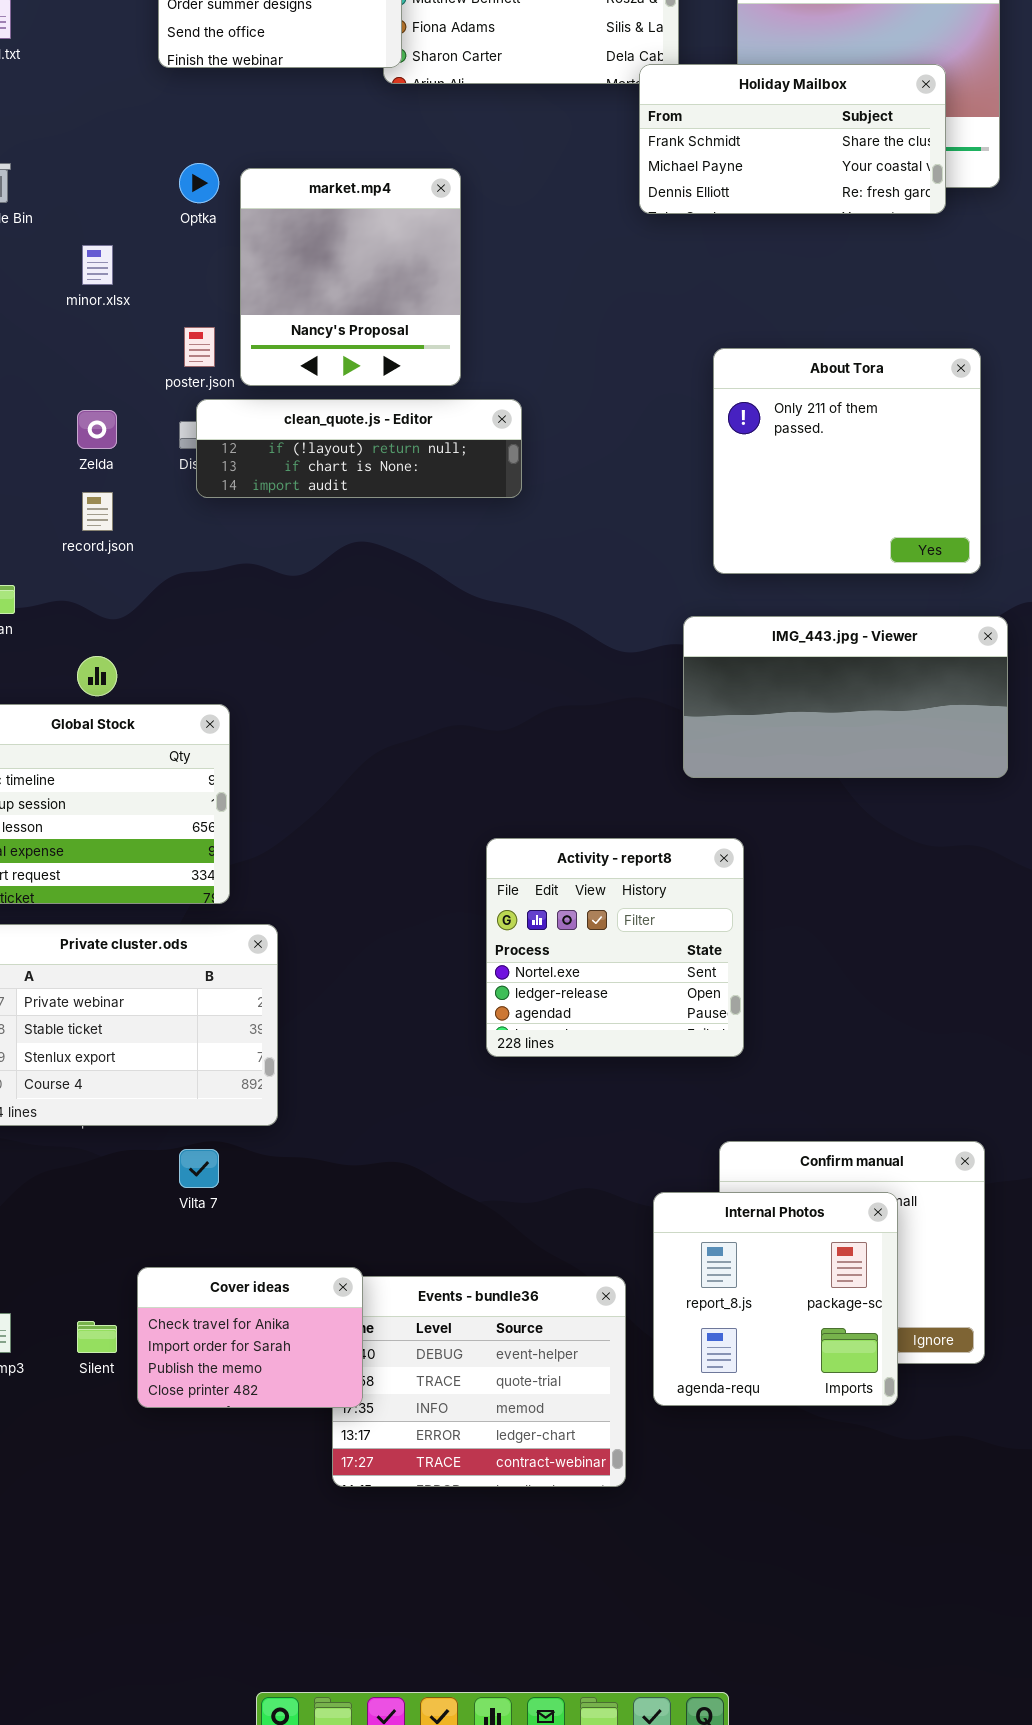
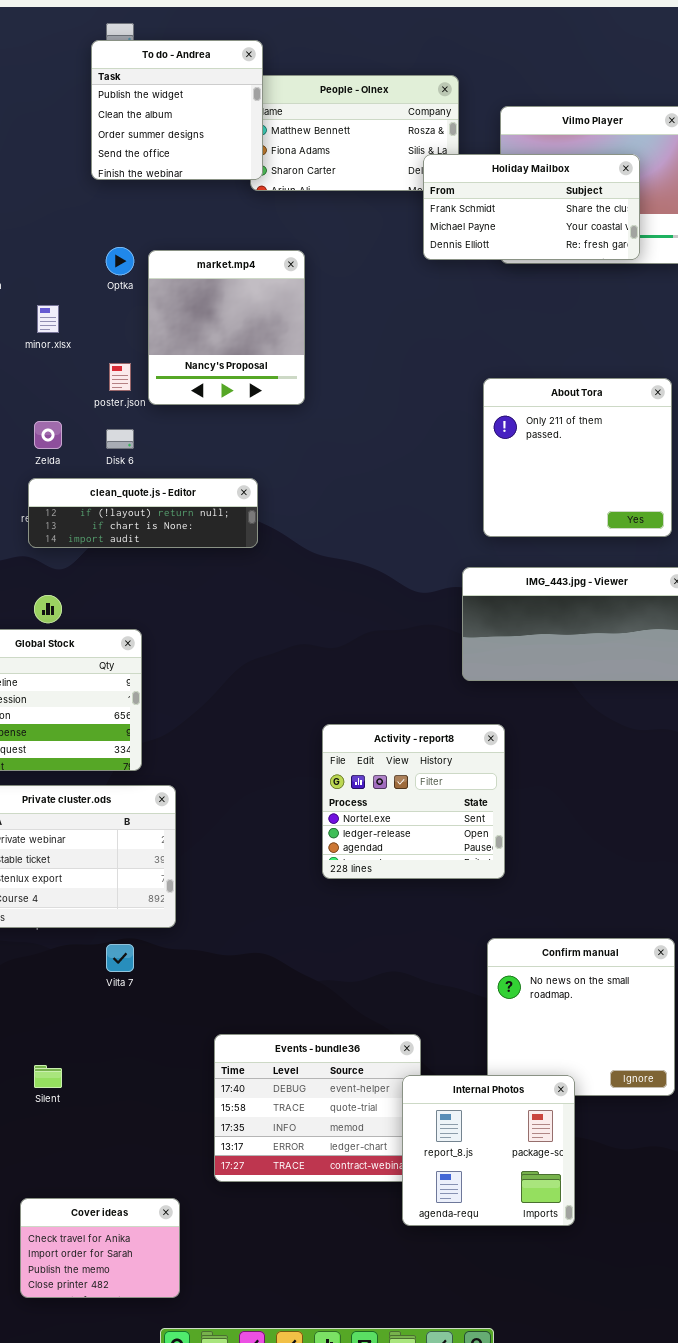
Holiday Mailbox: [639,64,946,214] -> [423,154,640,260], moved
clean_quote.js - Editor: [196,399,522,498] -> [28,478,258,548], moved
Internal Photos: [653,1192,898,1406] -> [402,1075,575,1226], moved
Cover ideas: [137,1267,363,1408] -> [20,1198,180,1298], moved

